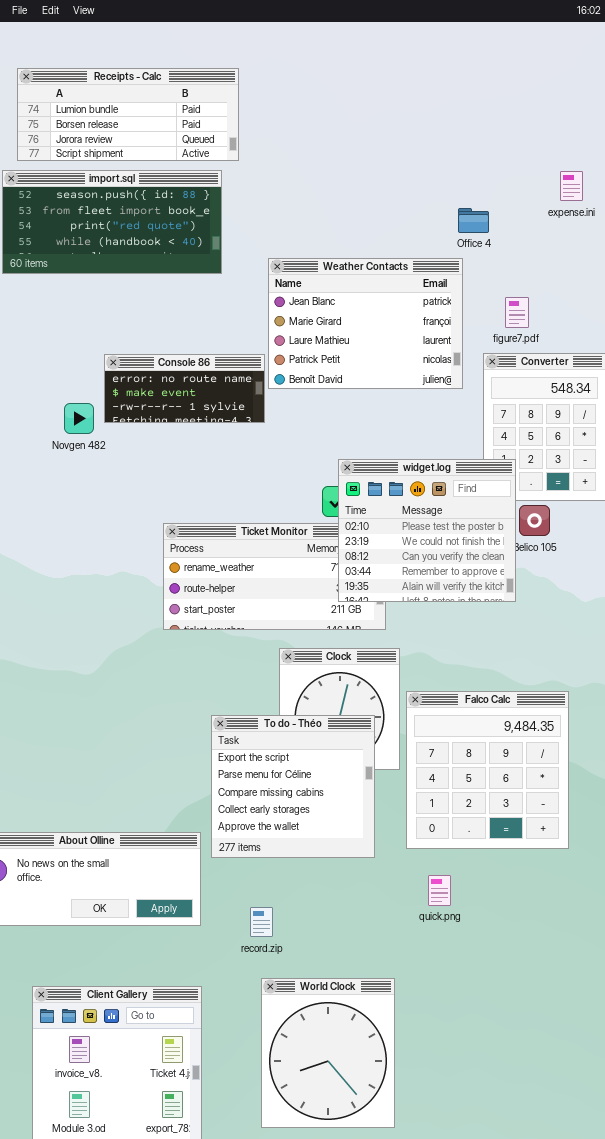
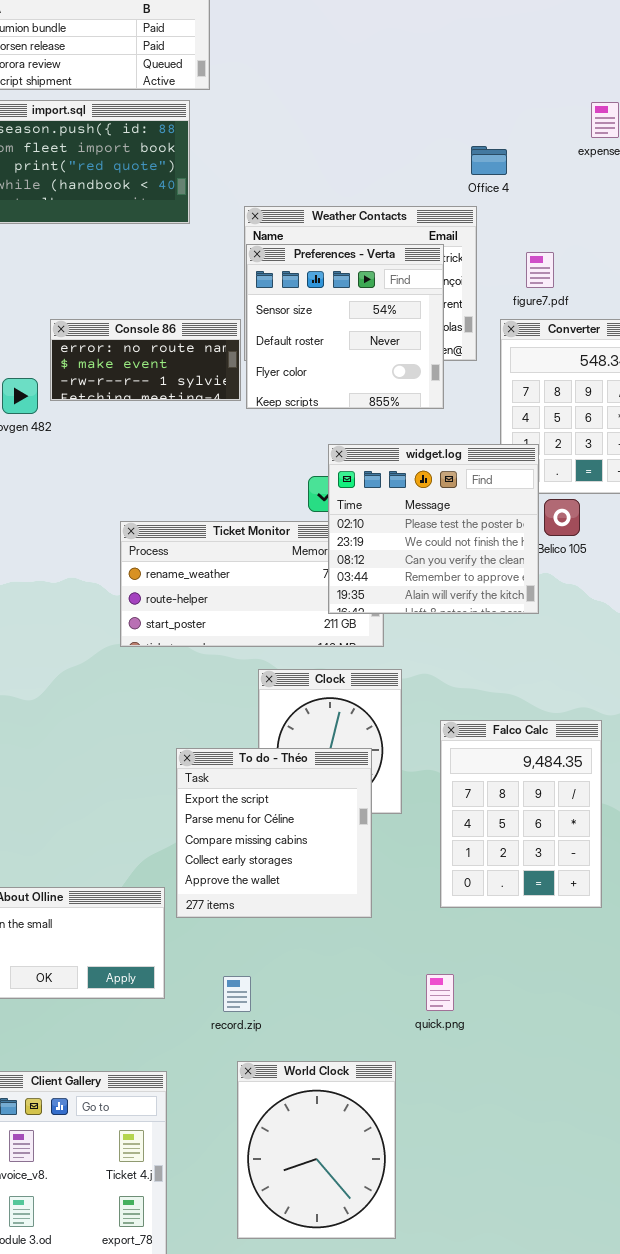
Preferences - Verta: none -> [246,244,444,409], opened
Falco Calc: [406,691,569,849] -> [440,720,602,908], resized
quick.png: [428,875,451,906] -> [426,974,454,1011], moved

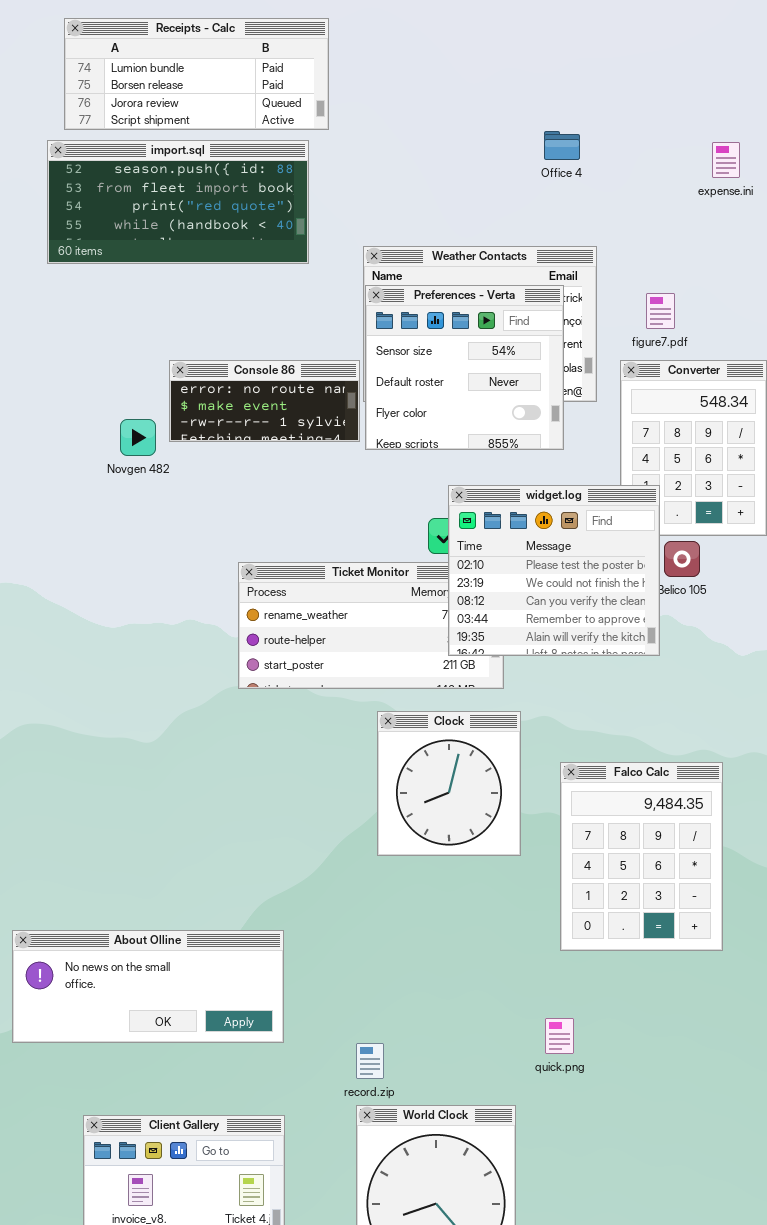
Office 4: [471,146,507,175] -> [544,131,580,160], moved
To do - Théo: [176,748,372,918] -> none, closed
record.zip: [223,976,251,1012] -> [356,1043,384,1079], moved

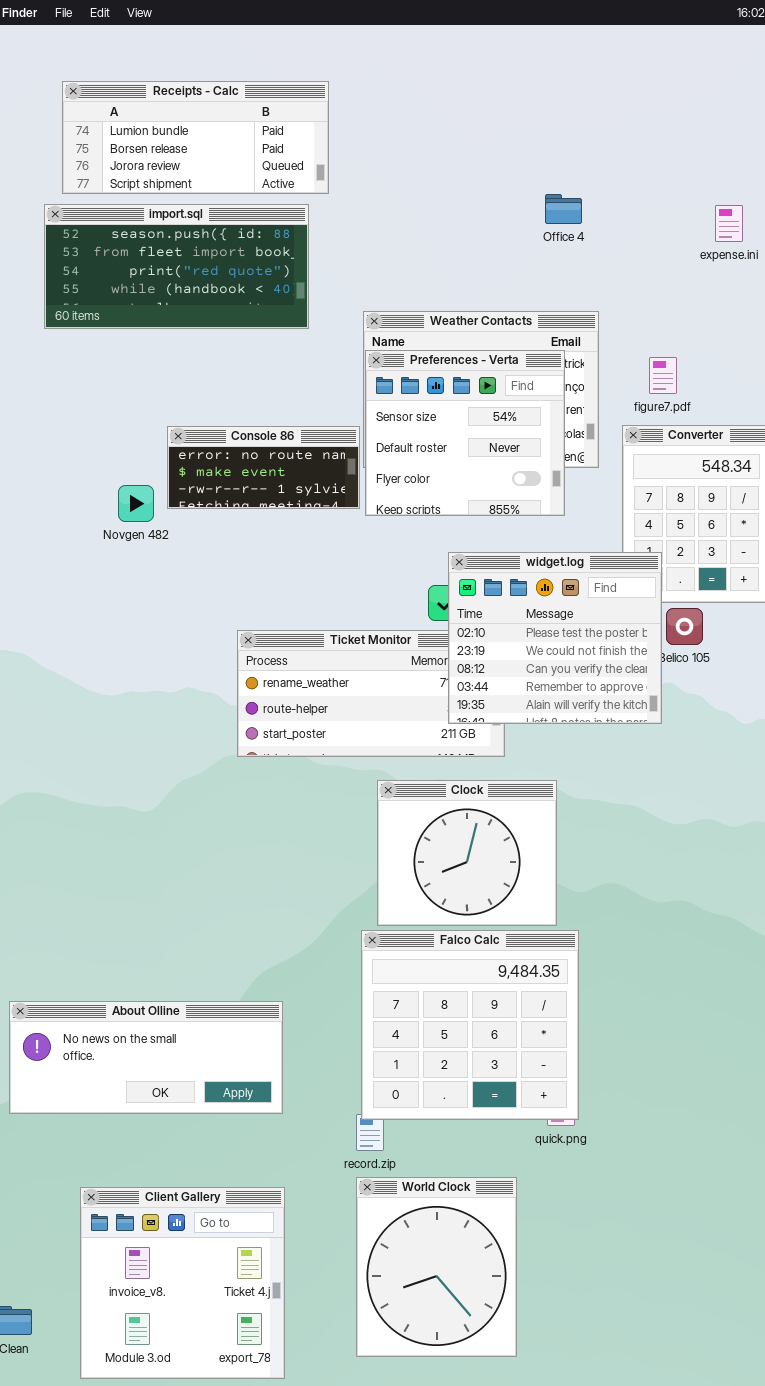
Clock: [377,711,521,856] -> [377,780,557,926], resized
Falco Calc: [560,762,723,951] -> [361,930,579,1120], moved, resized

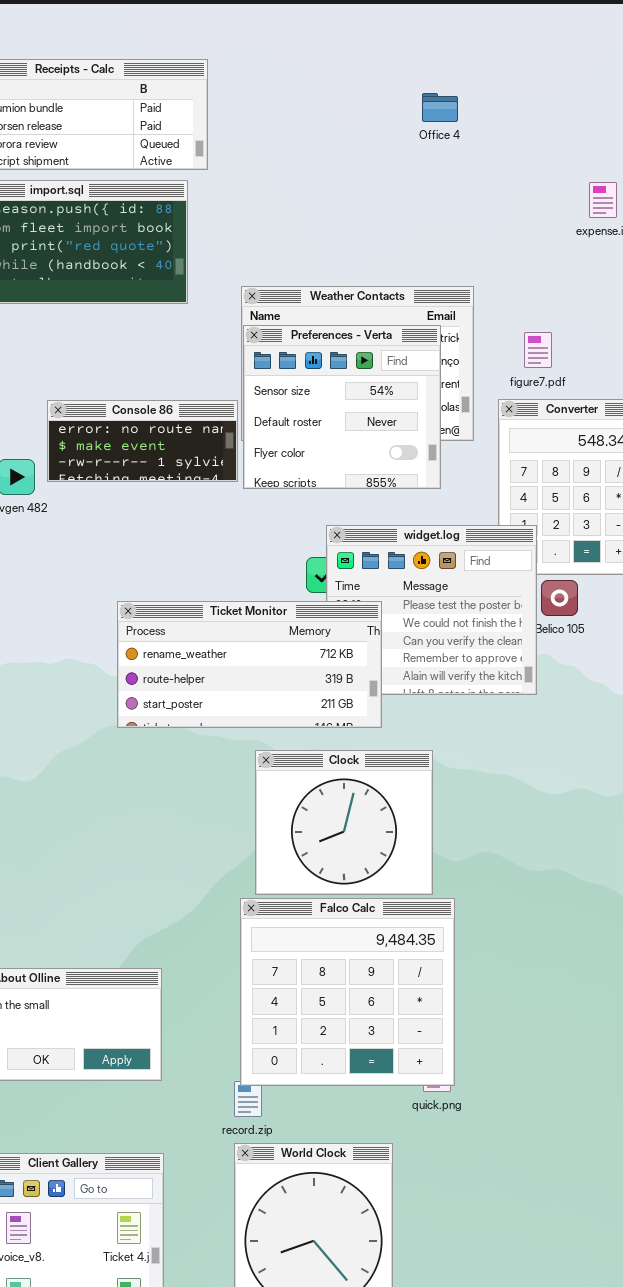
Office 4: [545,194,582,224] -> [422,93,458,122], moved
Ticket Monitor: [237,630,505,757] -> [117,601,382,728], raised

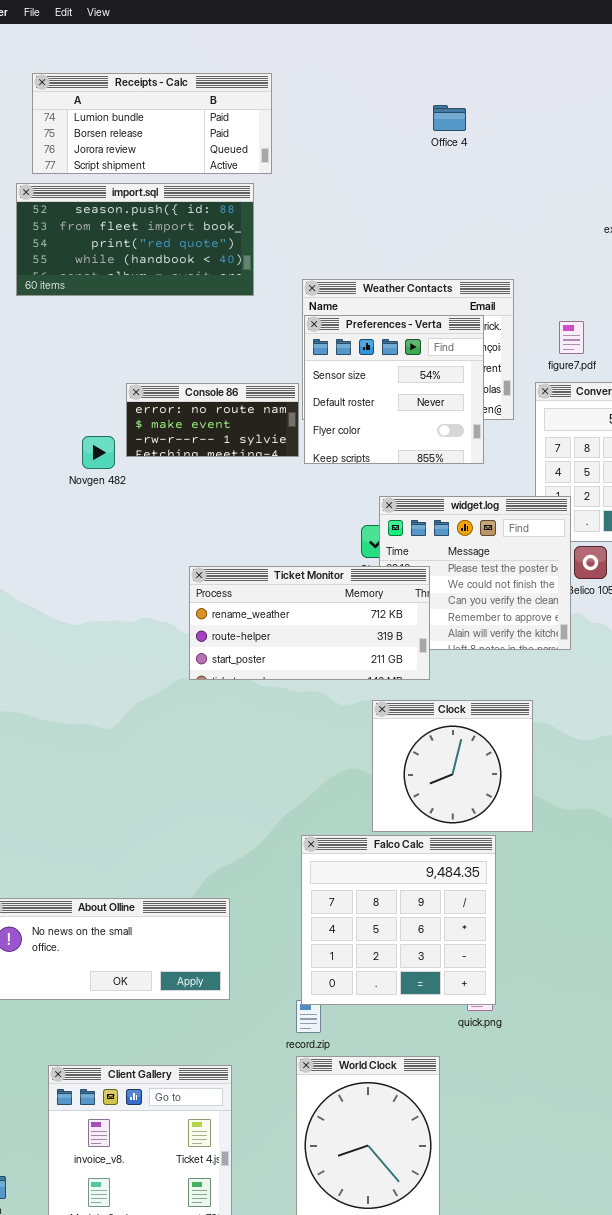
Office 4: [422,93,458,122] -> [433,105,466,131], moved
Clock: [255,750,433,895] -> [372,700,533,832], moved

